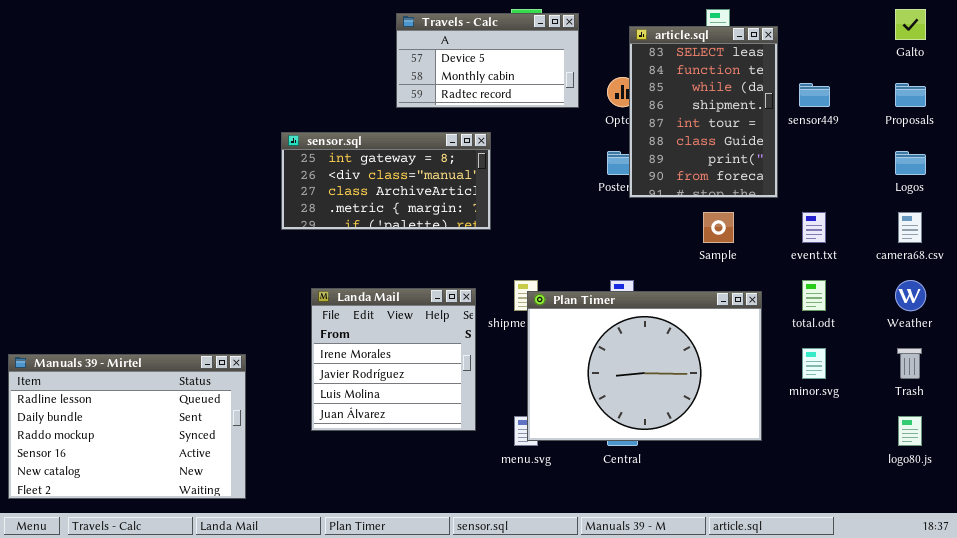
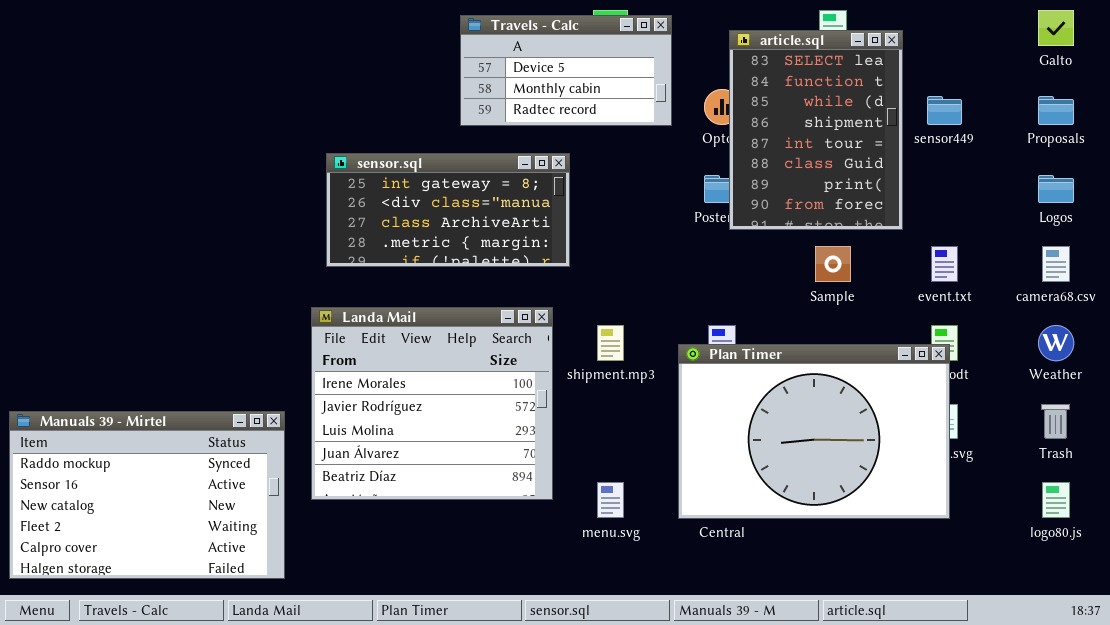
Landa Mail: [311,288,476,431] -> [311,307,553,500], resized
Plan Timer: [527,291,762,441] -> [678,344,950,519], moved
Manuals 39 - Mirtel: [8,354,246,499] -> [9,411,285,579], scrolled down 2 rows

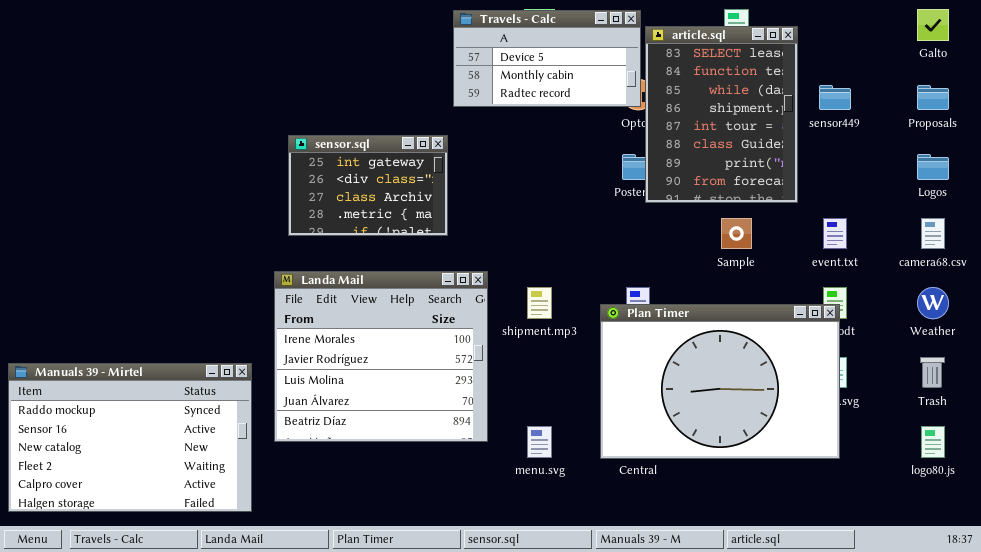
Travels - Calc: [460,15,672,126] -> [453,10,641,107], moved
sensor.sql: [326,153,570,267] -> [288,135,448,236], resized

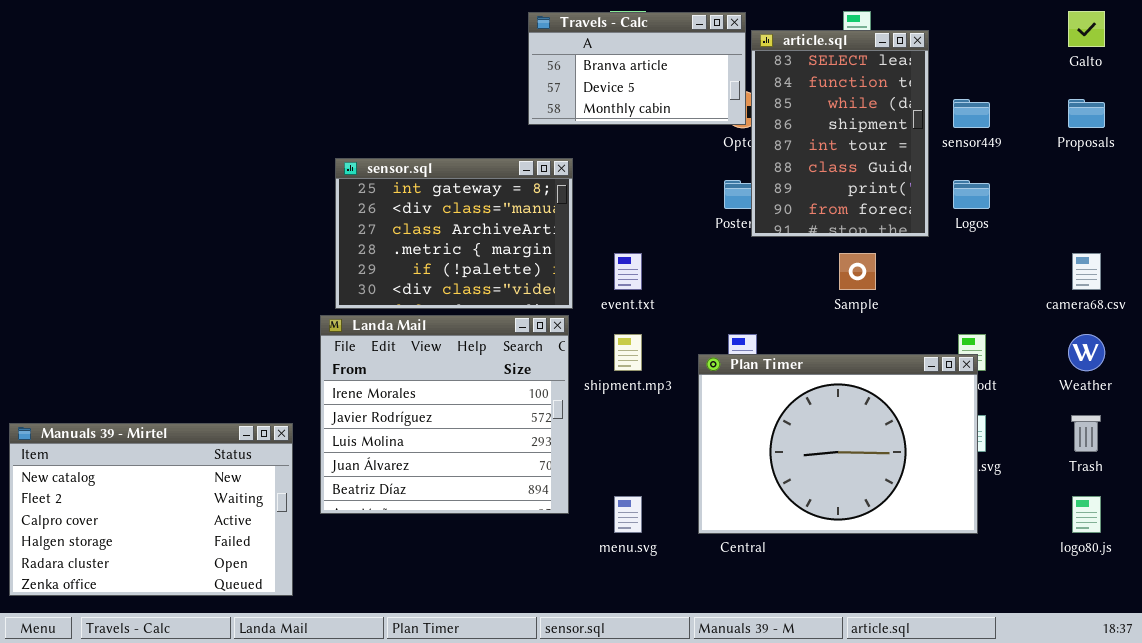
Travels - Calc: [453,10,641,107] -> [528,12,746,125], scrolled up 1 row
sensor.sql: [288,135,448,236] -> [335,158,573,309], resized
Logos: [917,154,949,180] -> [953,180,990,209], moved
event.txt: [823,218,847,249] -> [614,253,642,290], moved
Manuals 39 - Mirtel: [8,363,252,512] -> [9,423,293,596], scrolled down 2 rows

